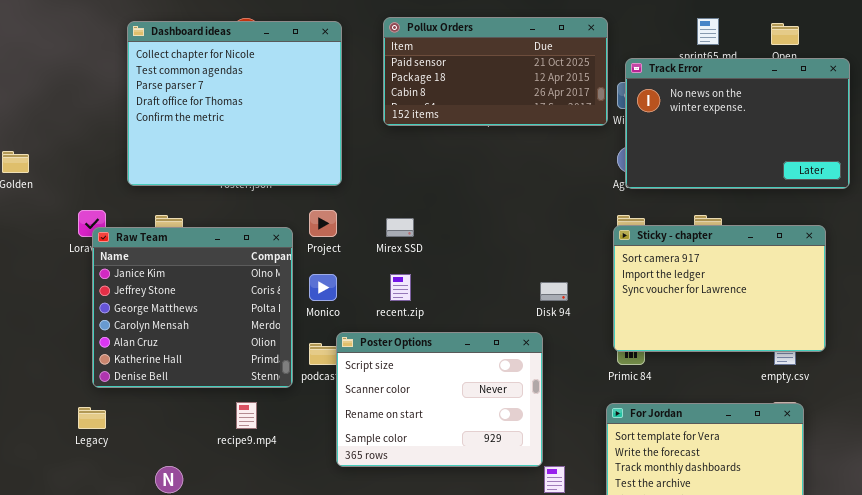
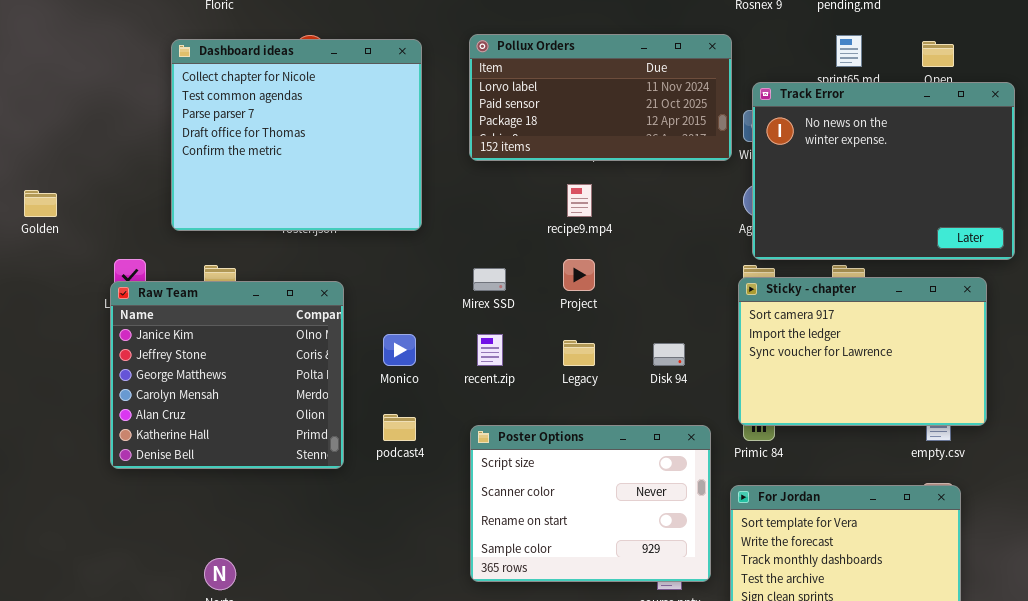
Pollux Orders: [383,17,608,126] -> [469,34,732,161], scrolled up 1 row
Track Error: [625,58,850,189] -> [752,82,1015,260], resized
Project: [309,210,337,237] -> [563,259,595,291], moved
Raw Team: [92,227,293,388] -> [110,281,344,469], moved
Poster Options: [336,332,543,467] -> [470,425,711,582], moved
recipe9.mp4: [236,402,257,429] -> [567,184,592,217], moved
Legacy: [78,407,106,429] -> [563,340,595,366], moved

